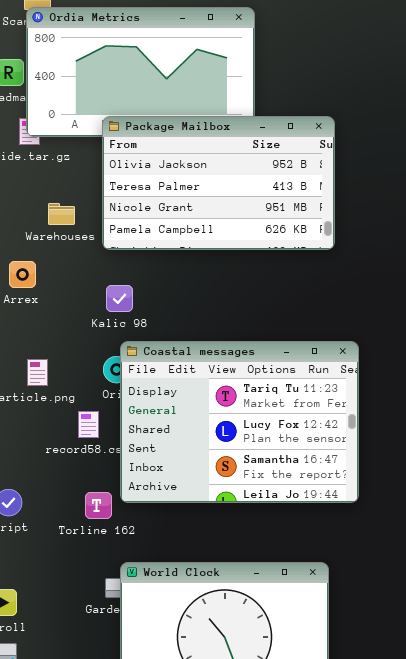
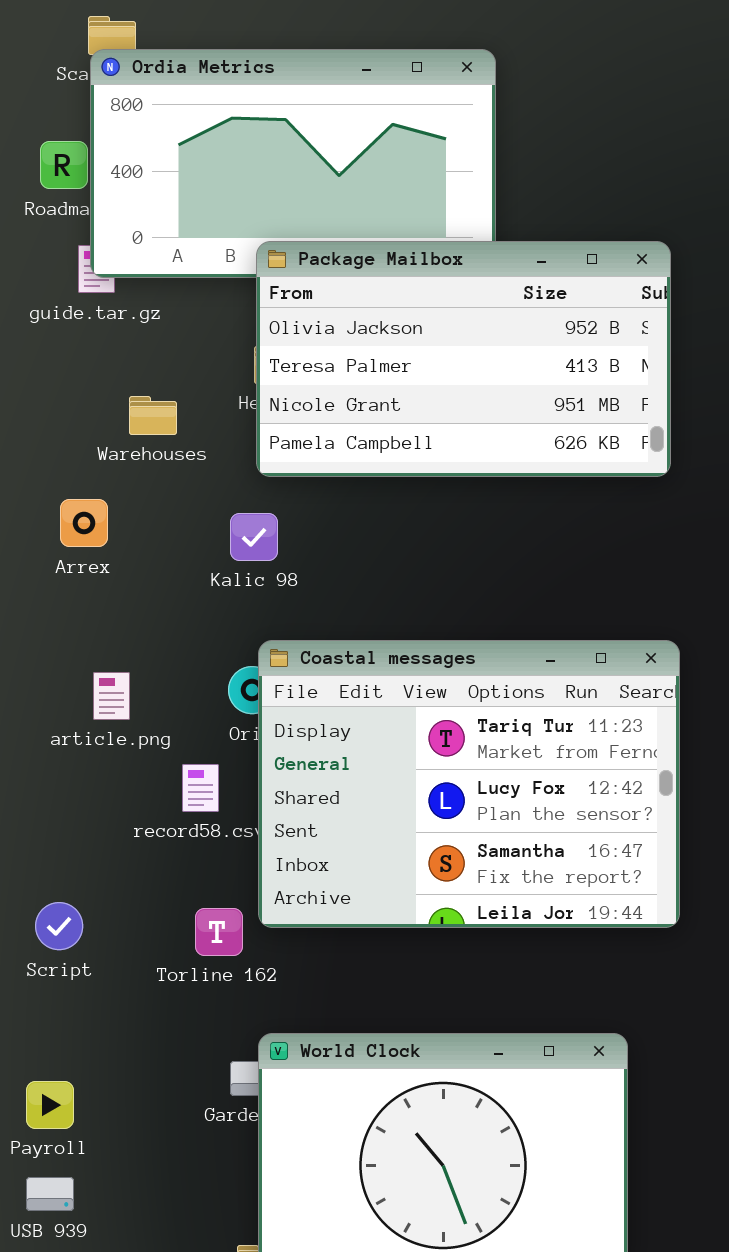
Package Mailbox: [102,116,335,250] -> [256,241,671,477], moved
Kalic 98: [106,285,133,312] -> [230,513,278,561], moved

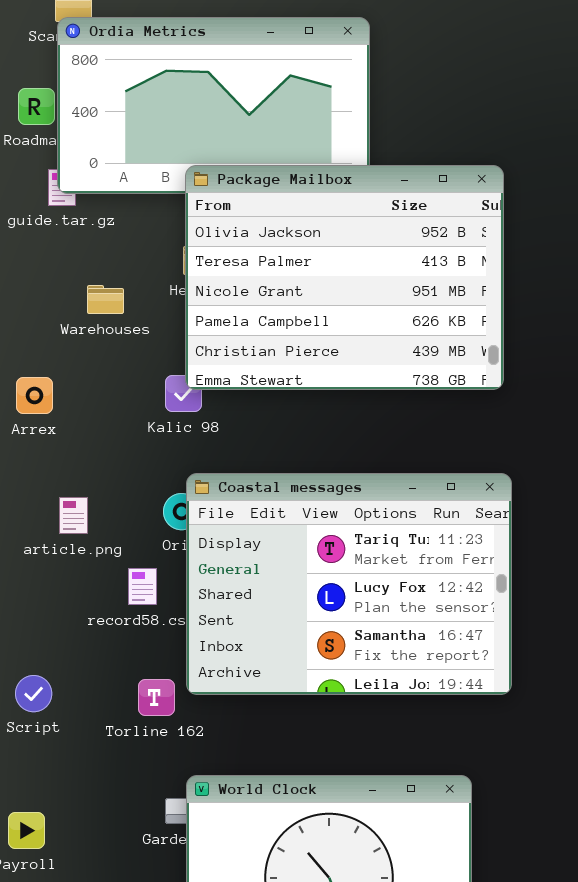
Package Mailbox: [256,241,671,477] -> [185,165,504,390], resized
Arrex: [60,499,108,547] -> [16,377,53,414], moved

